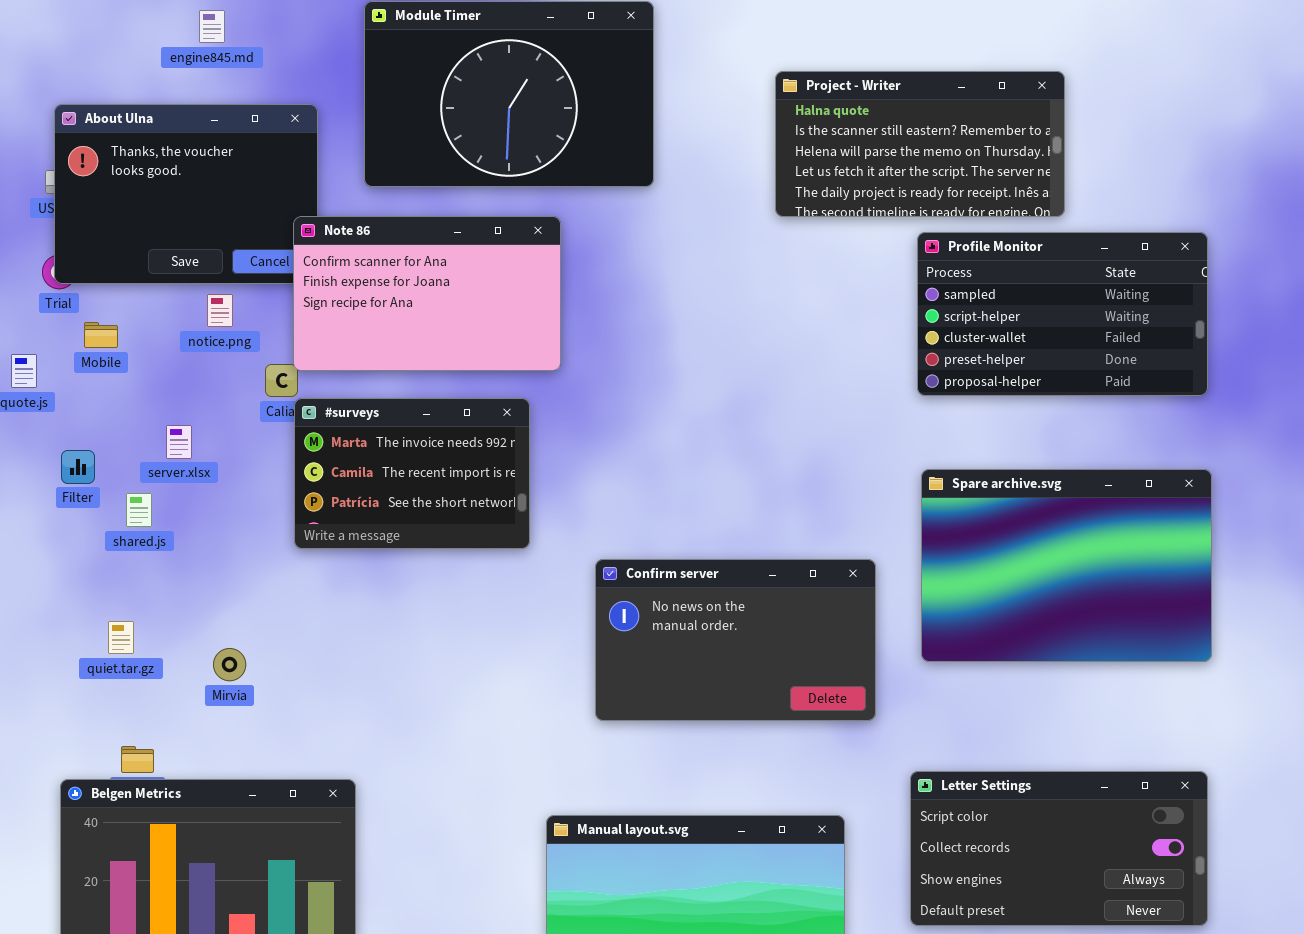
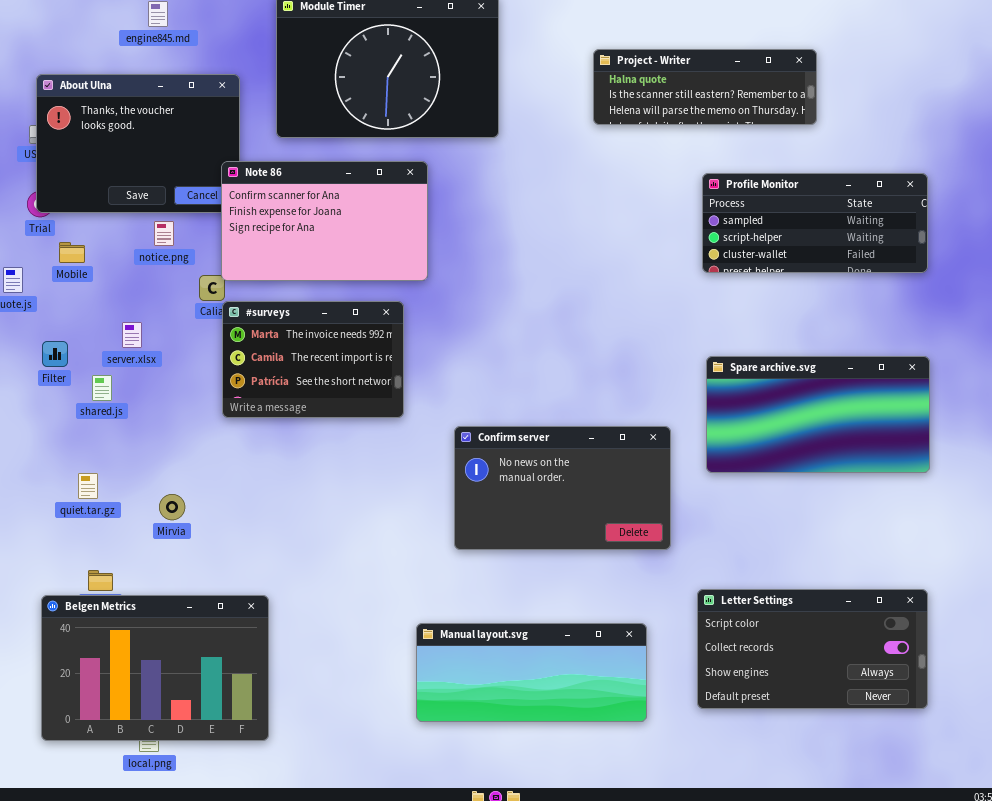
Project - Writer: [775,71,1065,217] -> [593,49,817,125], resized
Profile Monitor: [917,232,1208,396] -> [702,173,928,273], resized
Spare archive.svg: [921,469,1212,662] -> [706,356,930,473], resized

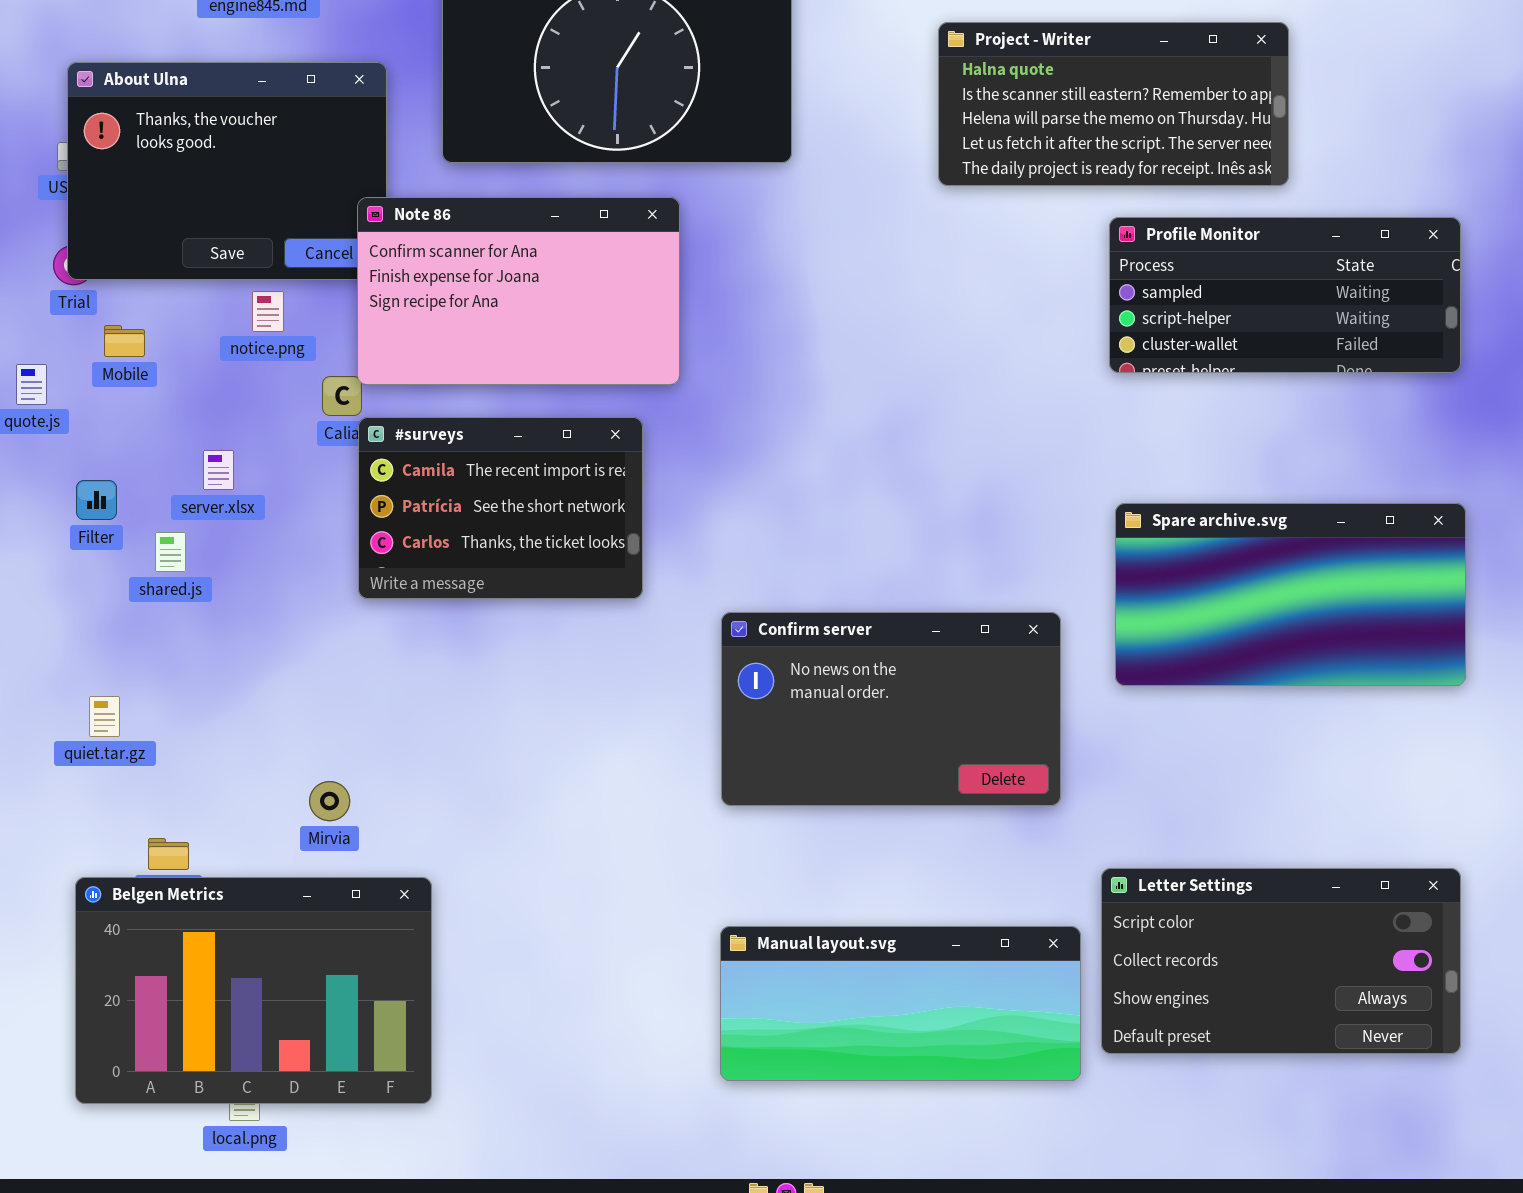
Project - Writer: [593,49,817,125] -> [938,22,1289,186], resized
#surveys: [222,301,404,418] -> [358,417,643,599], scrolled down 1 row
quiet.tar.gz: [78,473,98,499] -> [89,696,120,737], moved
Mirvia: [159,494,185,520] -> [309,781,350,821], moved
Manual layout.svg: [416,623,647,722] -> [720,926,1081,1081], moved

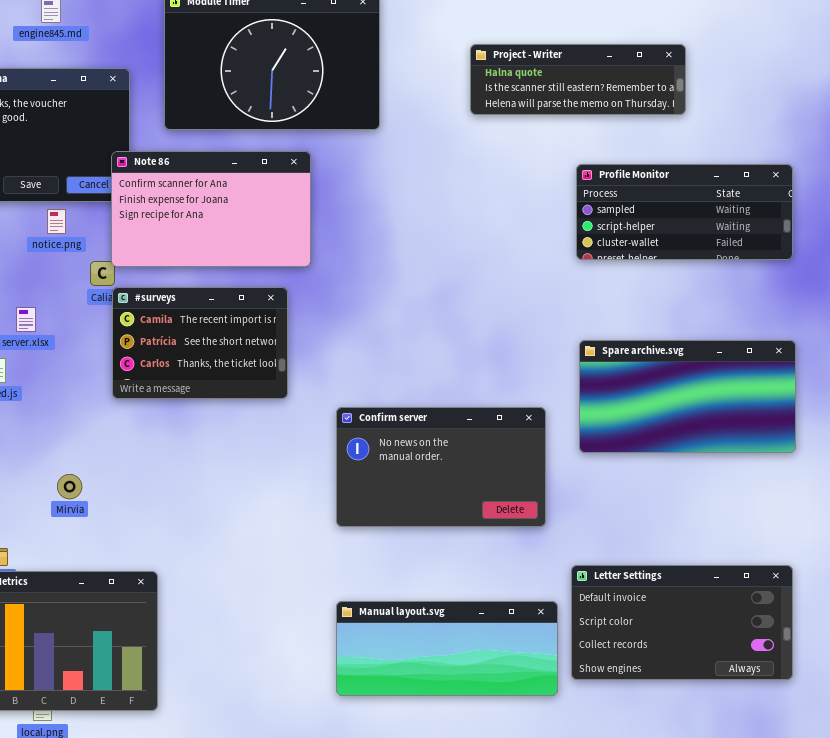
Project - Writer: [938,22,1289,186] -> [470,44,686,115], resized
Mirvia: [309,781,350,821] -> [57,474,82,499], moved
Letter Settings: [1101,868,1461,1054] -> [571,565,793,680], scrolled up 1 row

